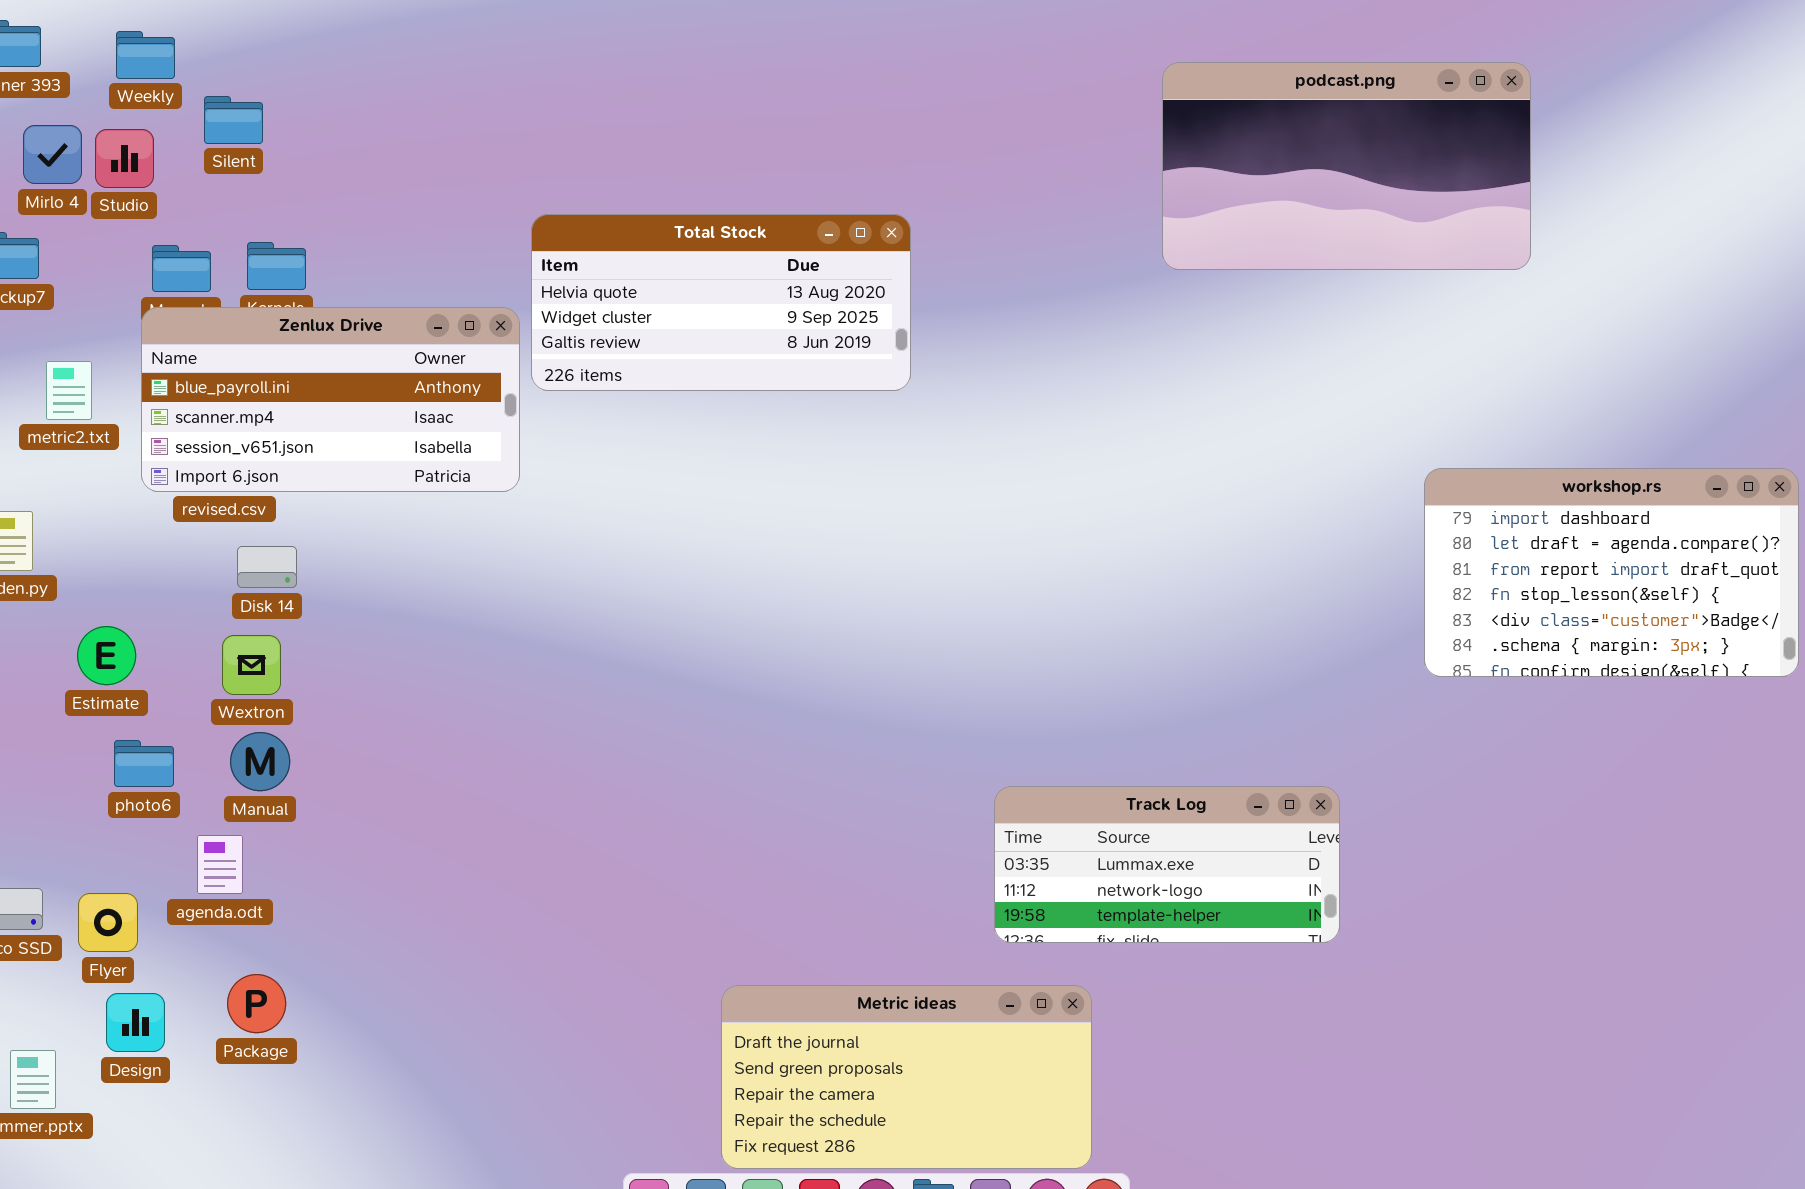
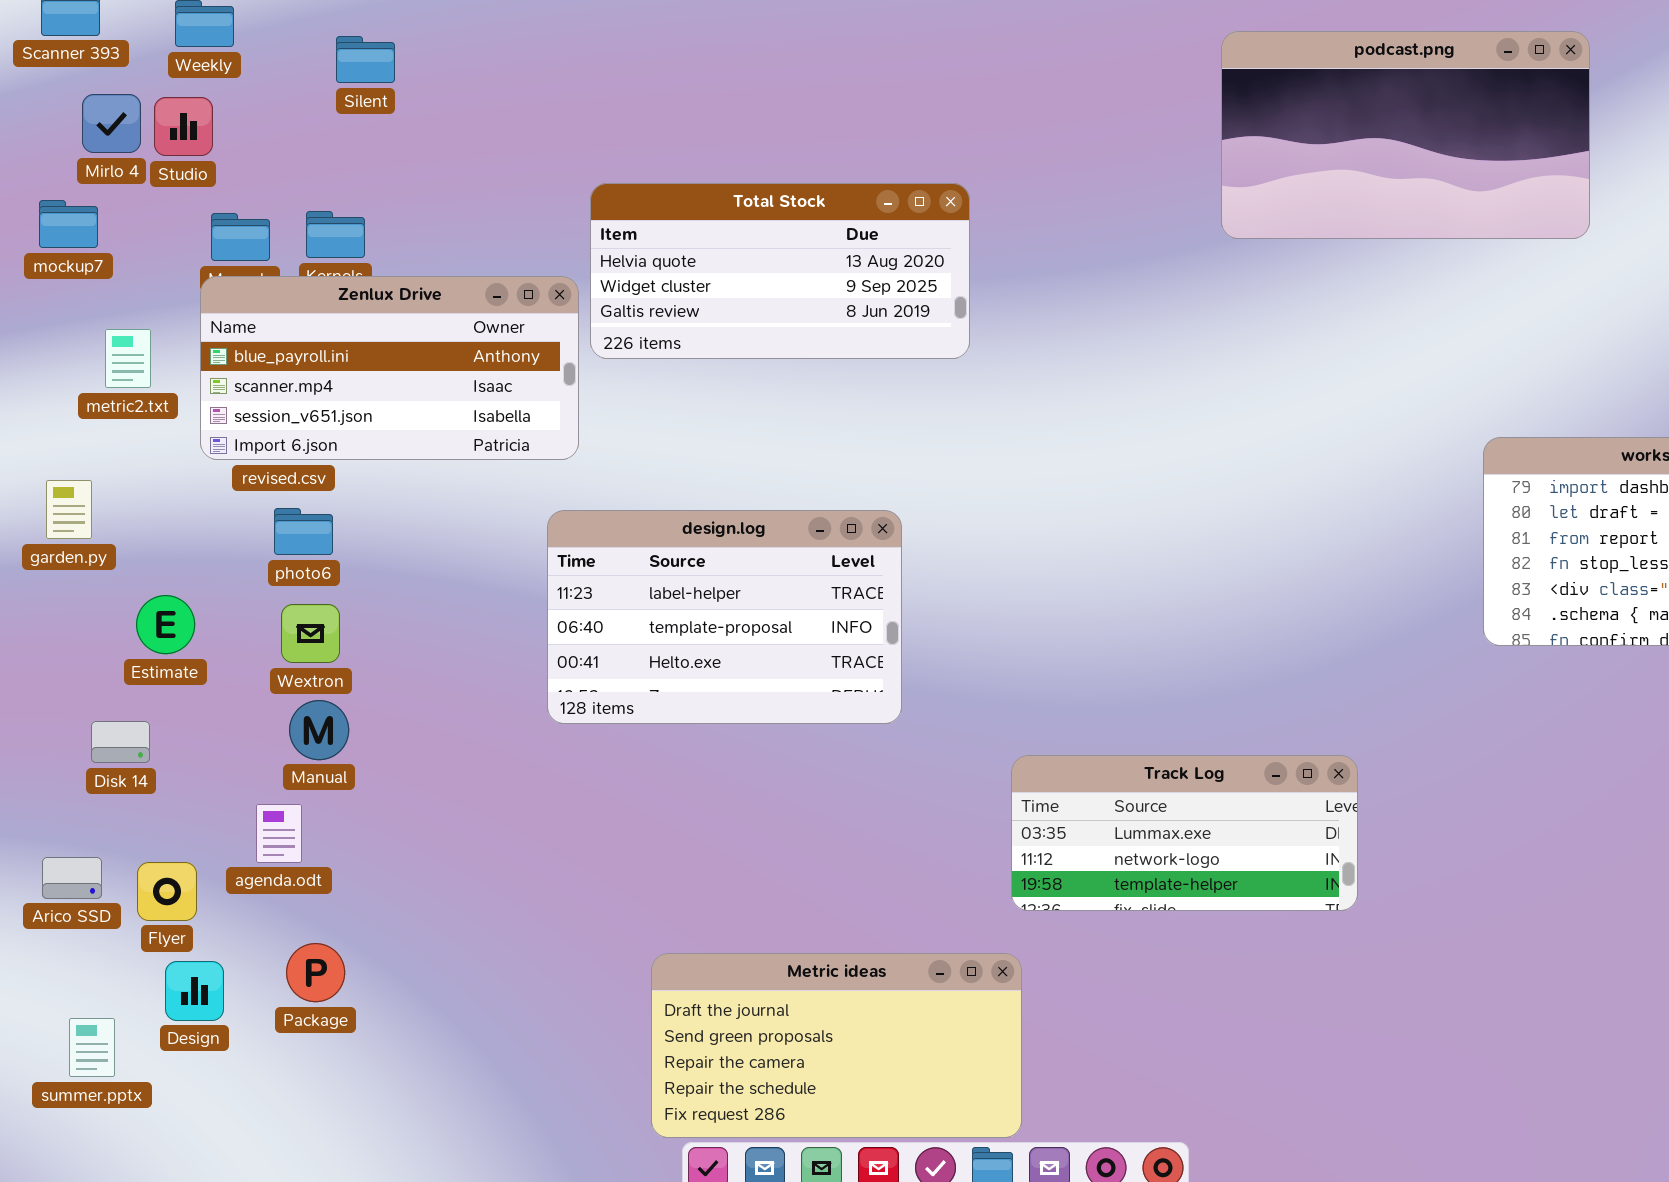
Silent: [204,96,263,144] -> [336,36,395,83], moved
design.log: none -> [547,510,902,724], opened
Disk 14: [237,546,297,588] -> [91,721,150,763], moved
photo6: [114,740,174,787] -> [274,508,333,555], moved
Track Log: [994,786,1340,943] -> [1011,755,1358,911], moved
Metric ideas: [721,985,1092,1169] -> [651,953,1022,1138], moved

